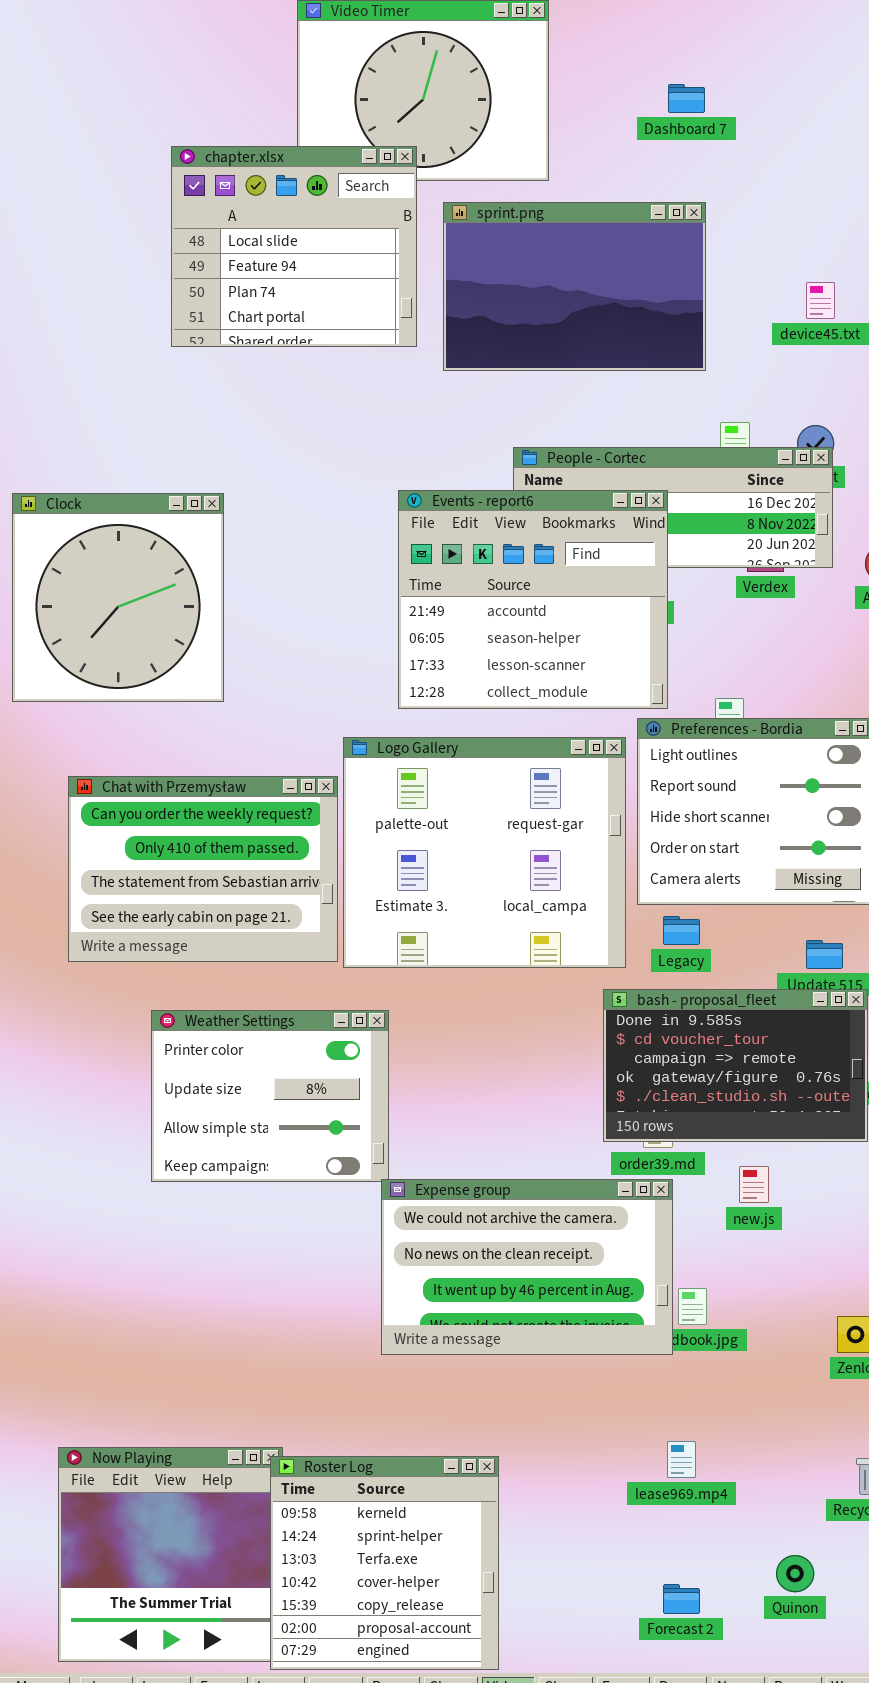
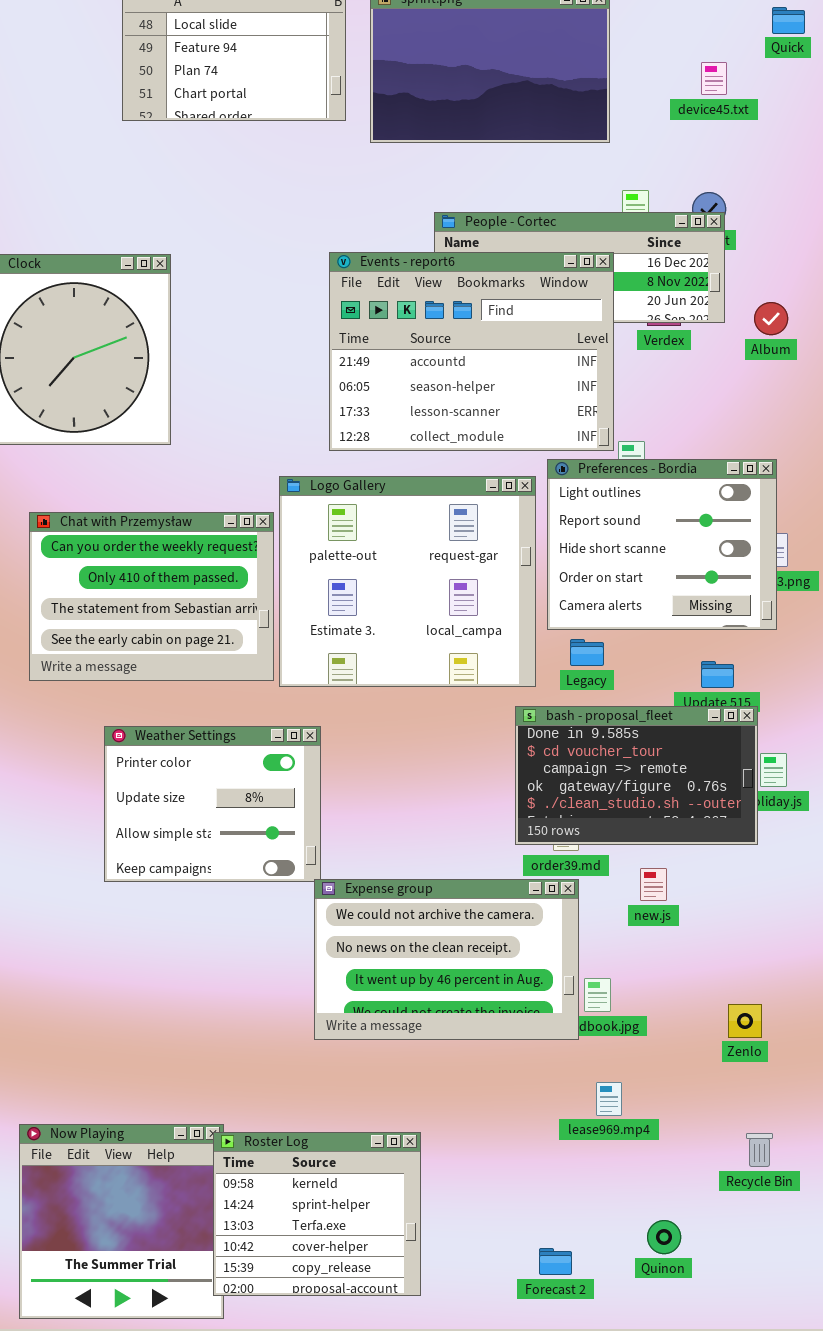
Events - report6: [398,490,668,709] -> [329,252,614,451], resized
lease969.mp4: [667,1441,696,1478] -> [596,1082,622,1116], moved
Roster Log: [270,1456,499,1670] -> [213,1132,421,1296], resized
Quinon: [776,1555,814,1592] -> [647,1220,681,1254], moved
Forecast 2: [663,1584,700,1614] -> [539,1248,572,1275], moved

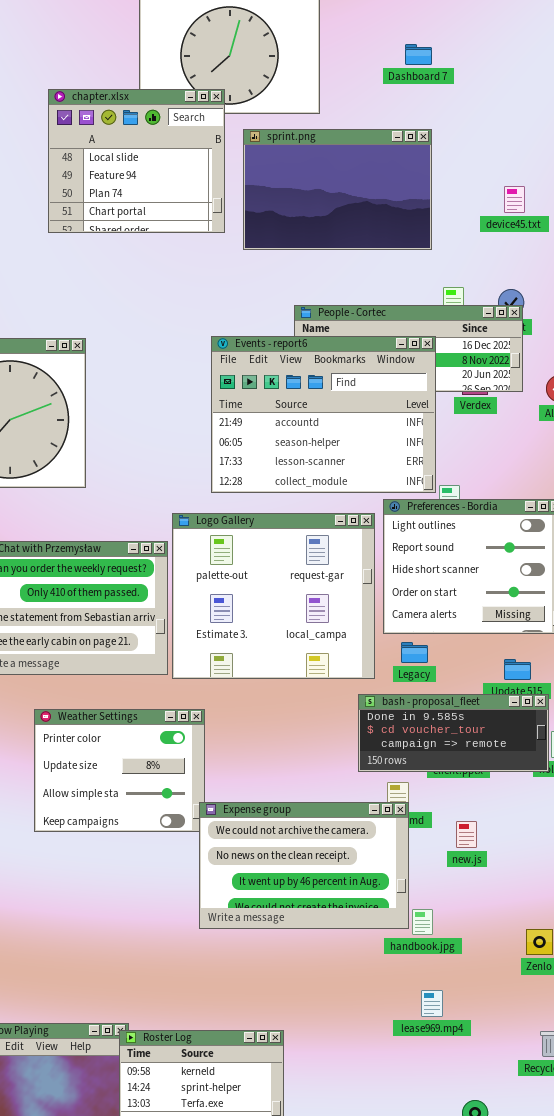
bash - proposal_fleet: [515,706,758,845] -> [358,694,549,772], resized
Expense group: [314,879,579,1040] -> [199,802,409,929], moved

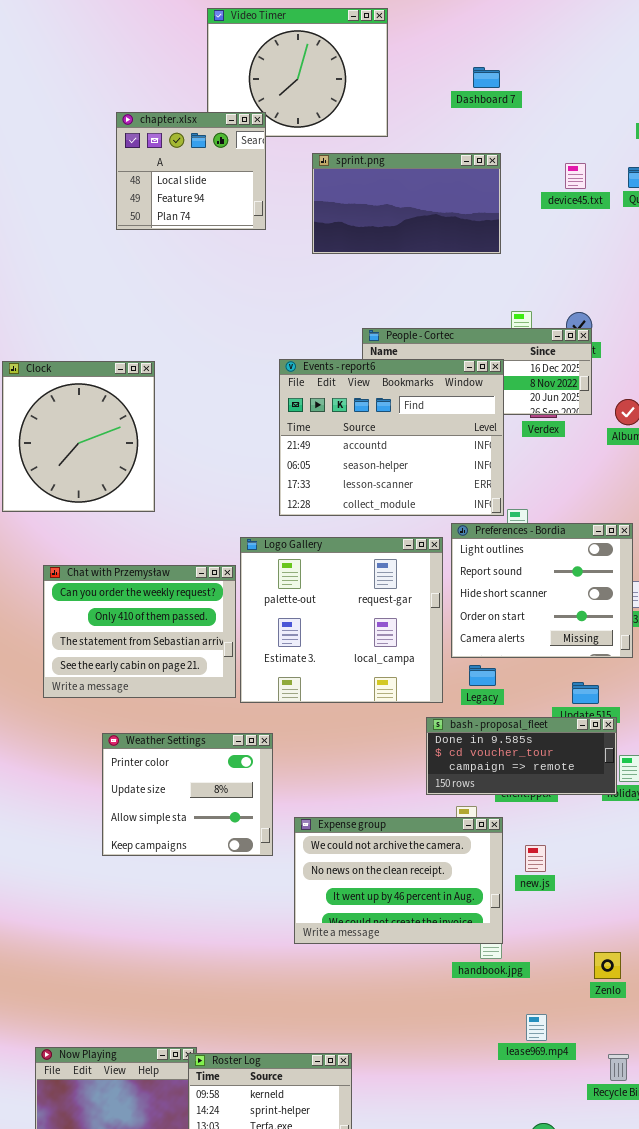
chapter.xlsx: [48,89,225,233] -> [116,112,266,230], resized
sprint.png: [243,129,432,250] -> [312,153,501,254], resized
device45.txt: [504,186,525,213] -> [565,163,586,189], moved
Expense group: [199,802,409,929] -> [294,817,503,944], moved
lease969.mp4: [421,990,443,1017] -> [526,1014,547,1041], moved

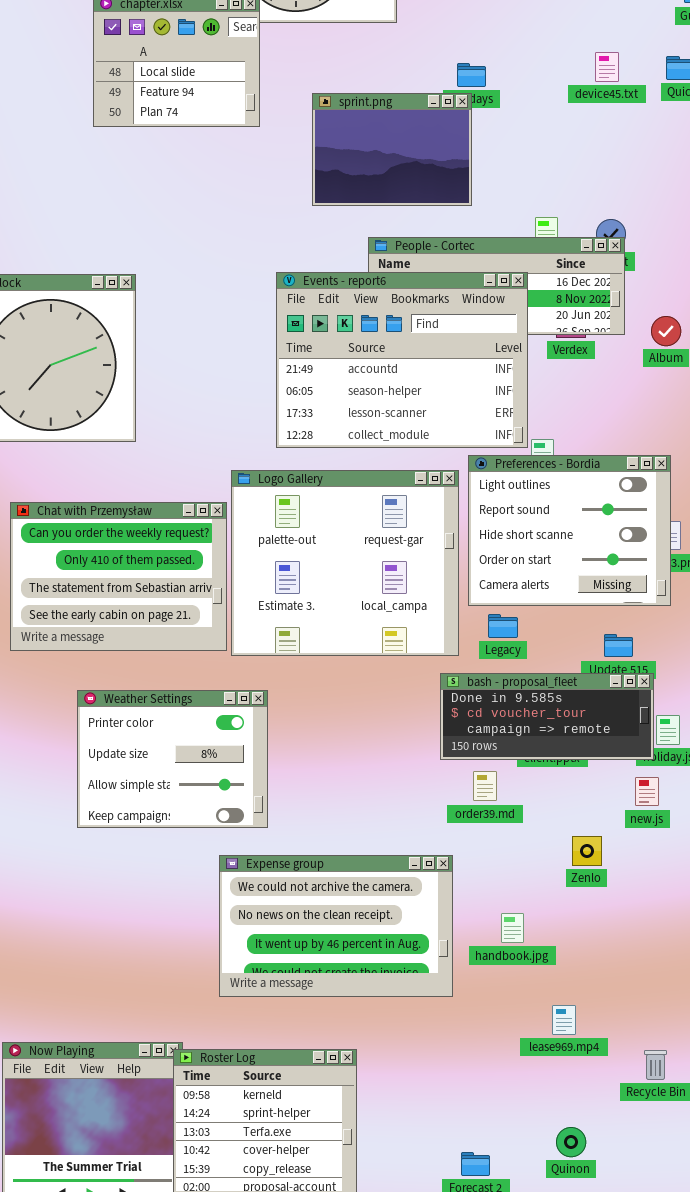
sprint.png: [312,153,501,254] -> [312,93,472,206], moved, resized
Expense group: [294,817,503,944] -> [219,855,453,997], moved
new.js: [525,845,546,872] -> [635,777,659,806], moved
Zenlo: [594,952,621,979] -> [572,836,602,866], moved

